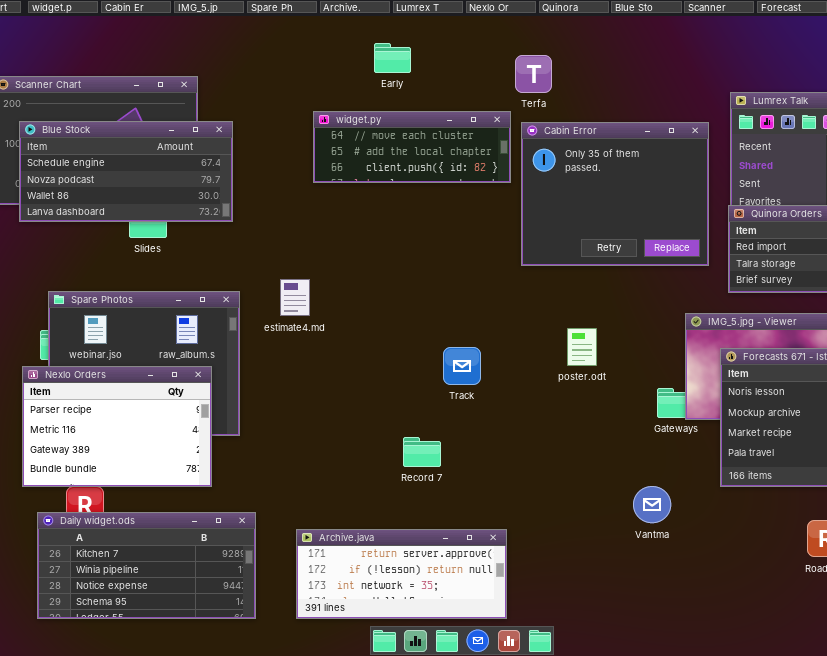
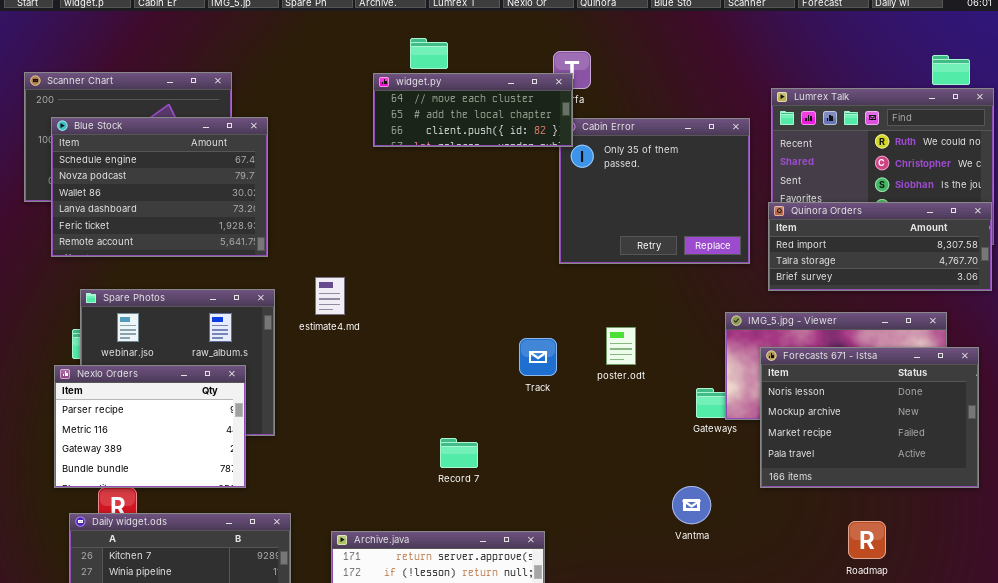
widget.py: [313,111,511,183] -> [373,73,573,147], moved
Blue Stock: [19,121,233,222] -> [51,117,268,257], resized
Track: [443,347,481,385] -> [519,338,557,376], moved

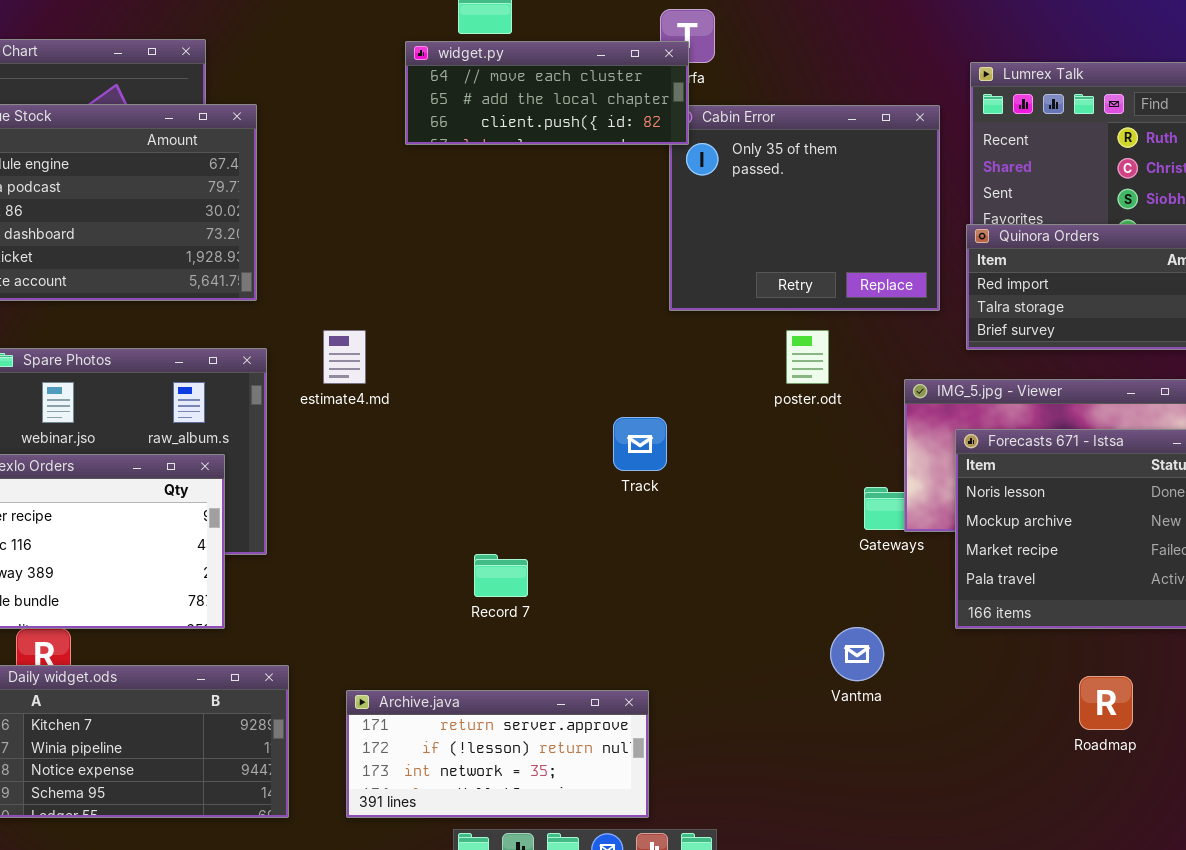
poster.odt: [606,327,636,365] -> [786,330,829,384], moved
Record 7: [440,438,478,468] -> [474,554,528,597], moved

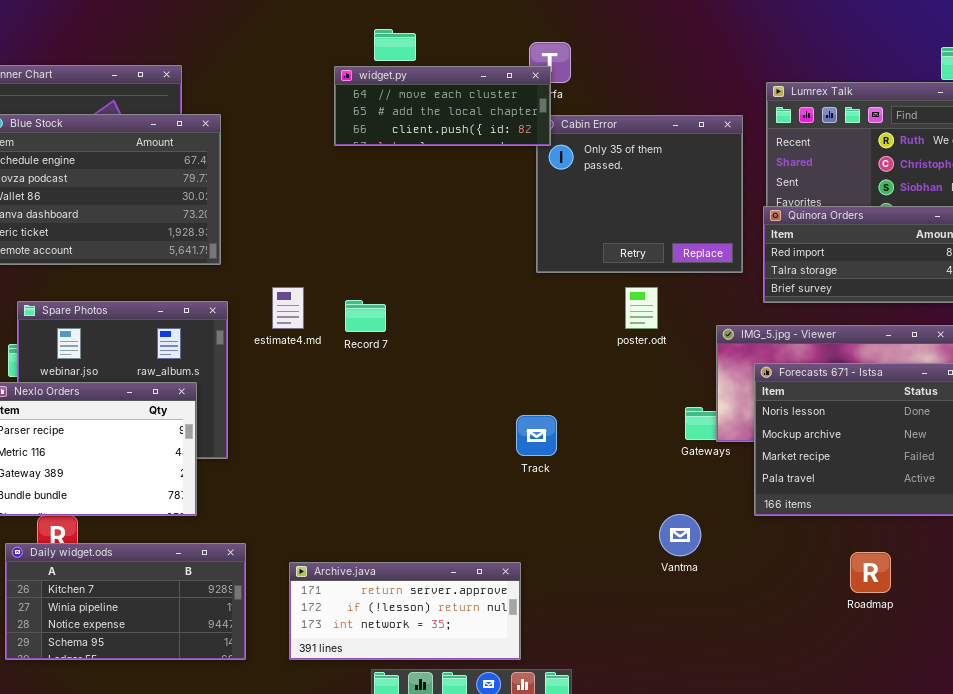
Track: [613,417,667,471] -> [516,415,557,456], moved
Record 7: [474,554,528,597] -> [345,300,386,332], moved

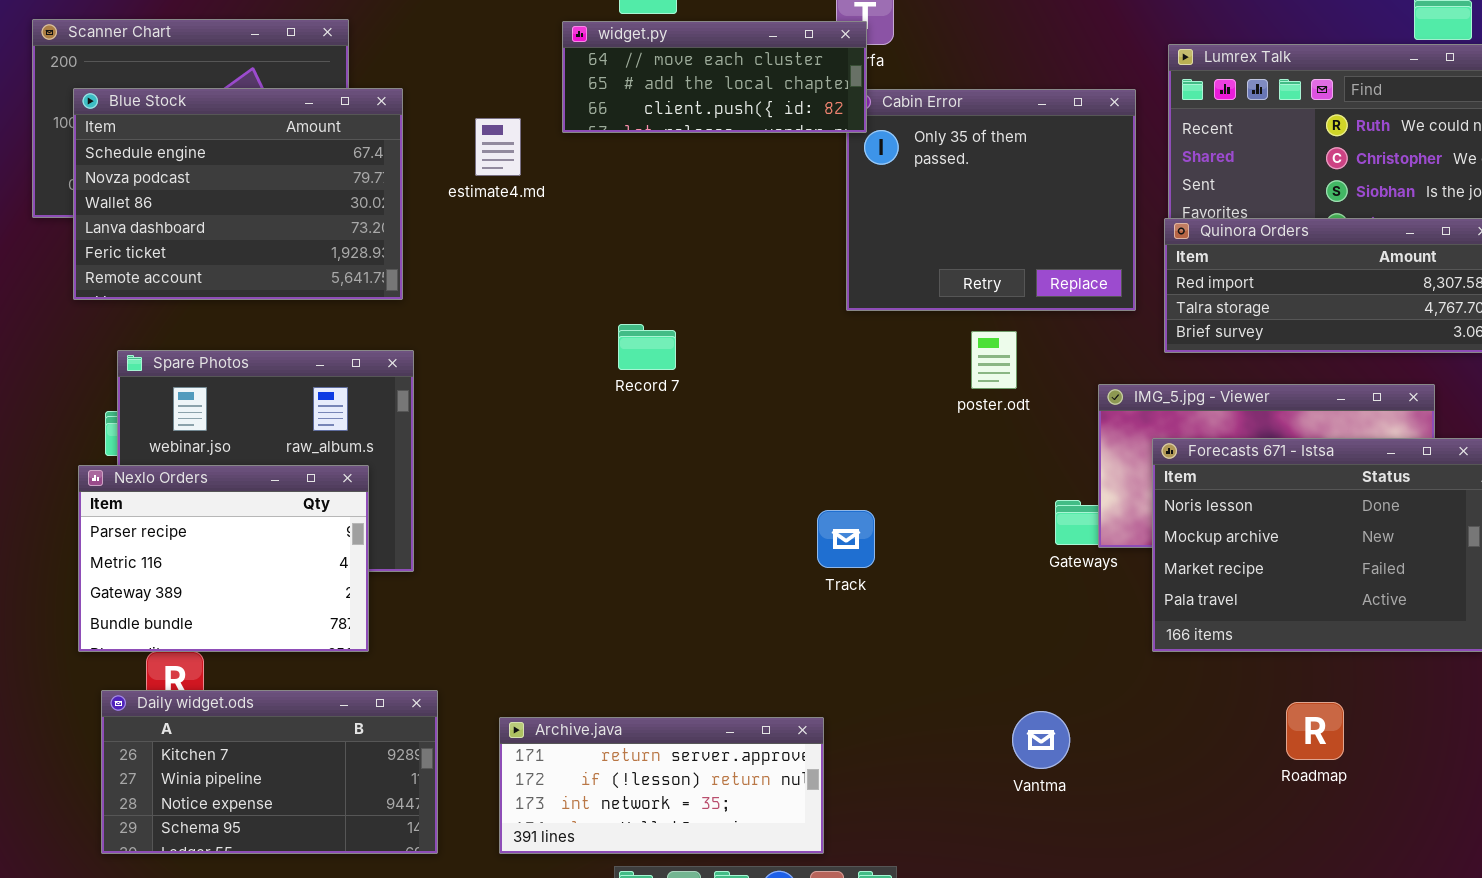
estimate4.md: [272,287,304,329] -> [475,118,521,176], moved
Record 7: [345,300,386,332] -> [618,324,676,370], moved
Vantma: [659,514,701,556] -> [1012,711,1070,769], moved

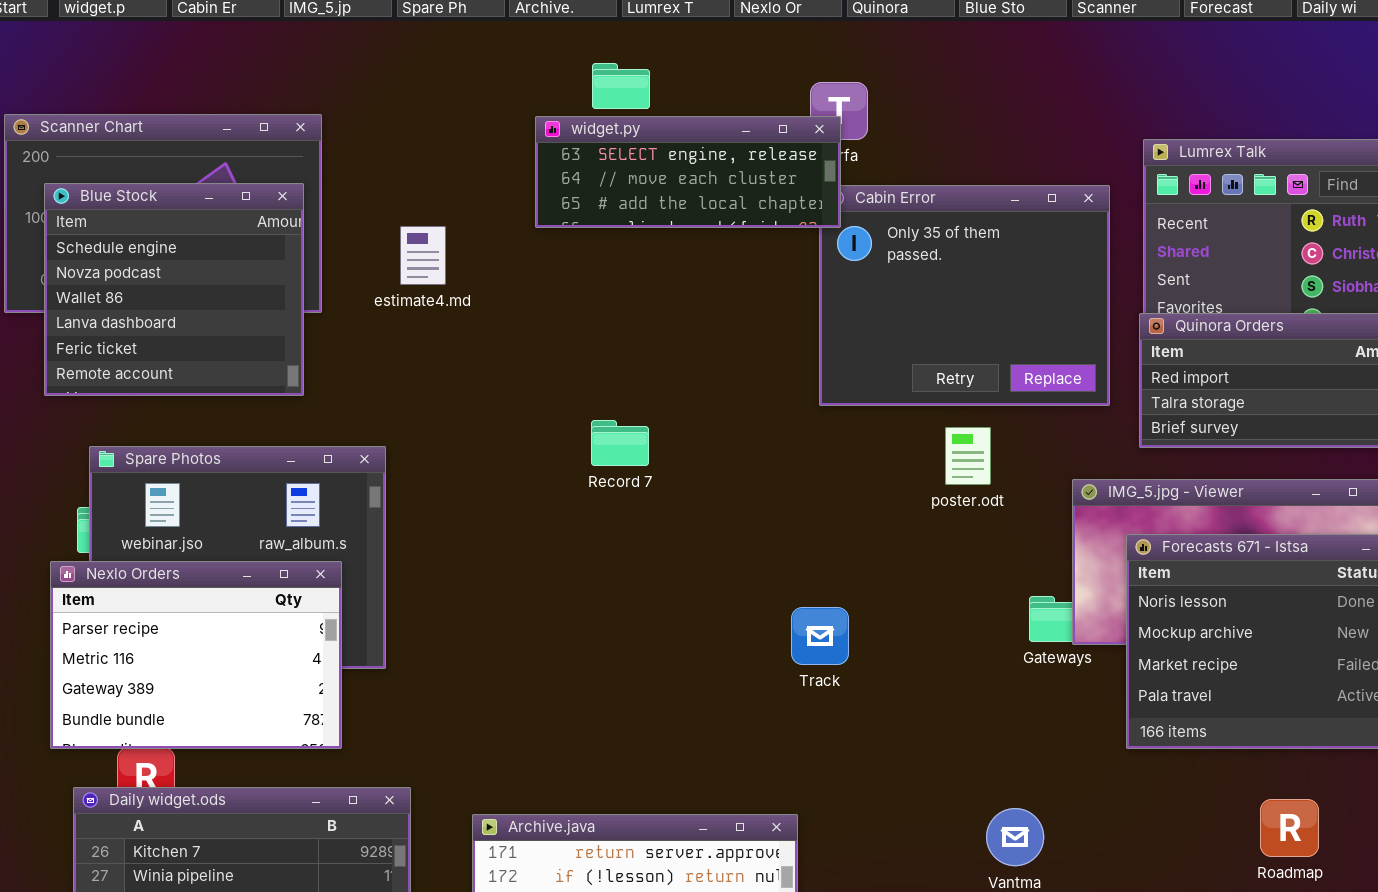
widget.py: [562,21,867,133] -> [535,116,841,228], scrolled up 1 row
Blue Stock: [73,88,403,300] -> [44,183,304,396], resized
estimate4.md: [475,118,521,176] -> [400,226,446,285], moved

